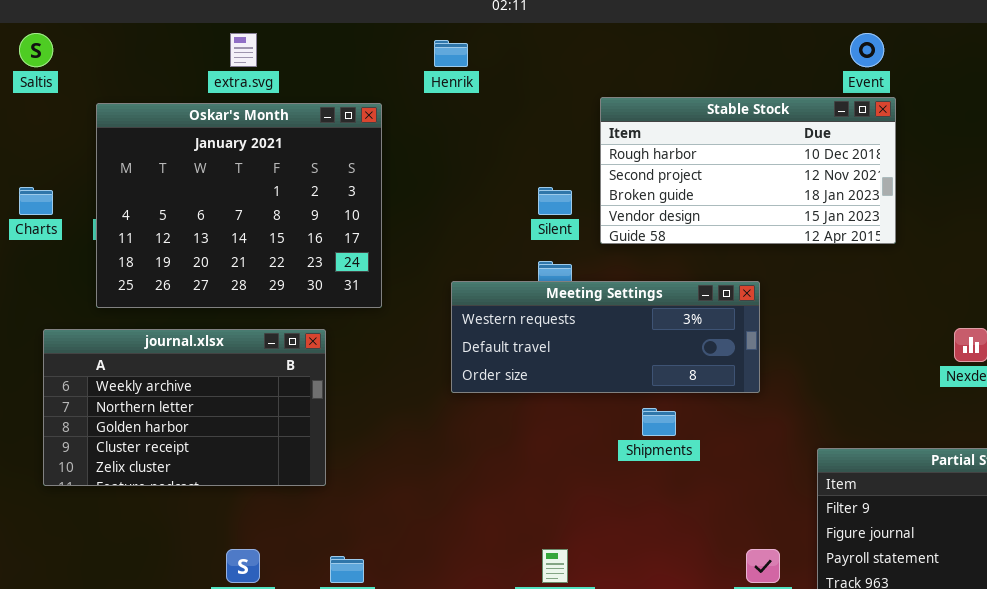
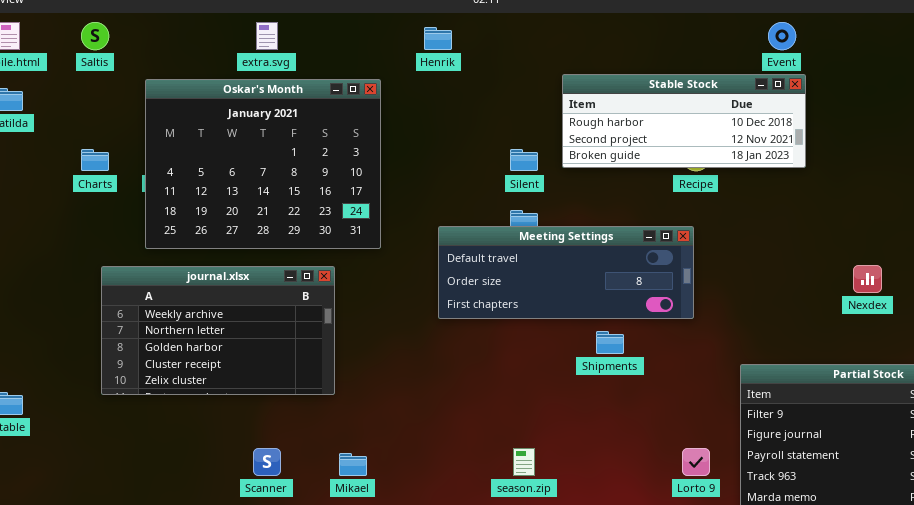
Stable Stock: [600,97,896,244] -> [562,74,806,168], resized
Meeting Settings: [451,281,760,393] -> [438,226,694,319], scrolled down 1 row

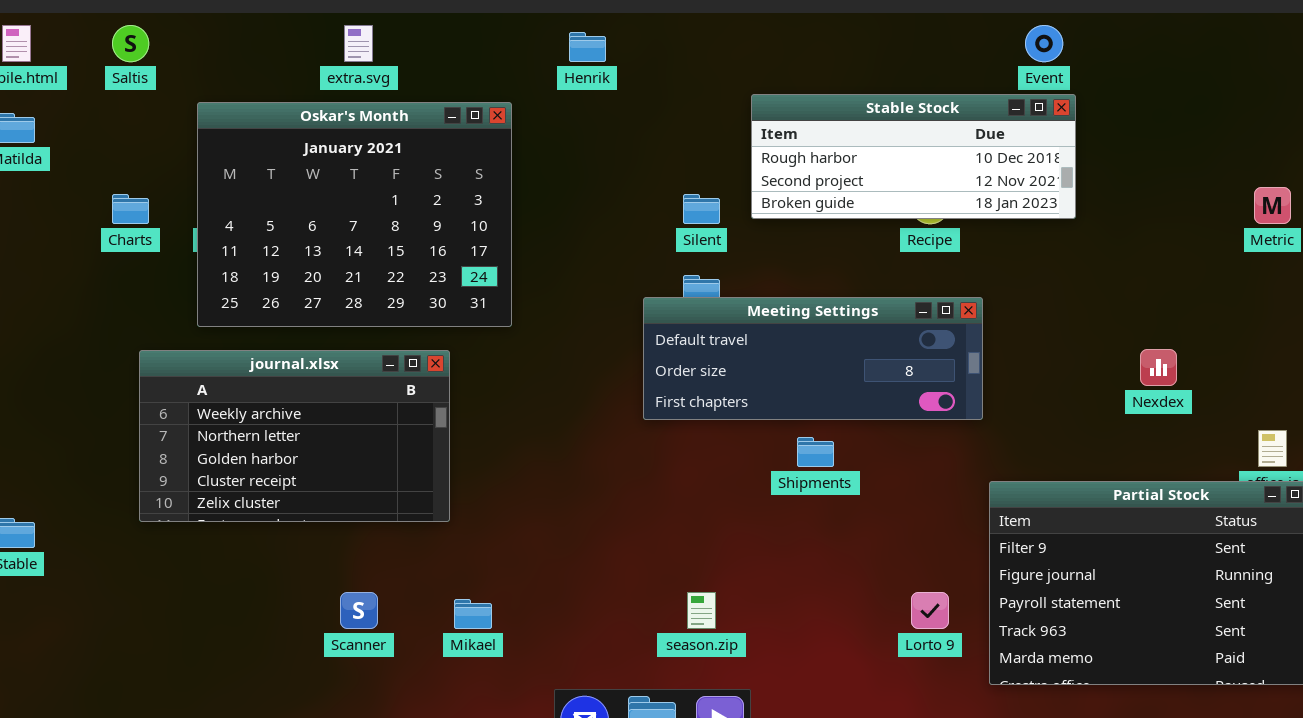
Meeting Settings: [438,226,694,319] -> [643,297,983,420], moved

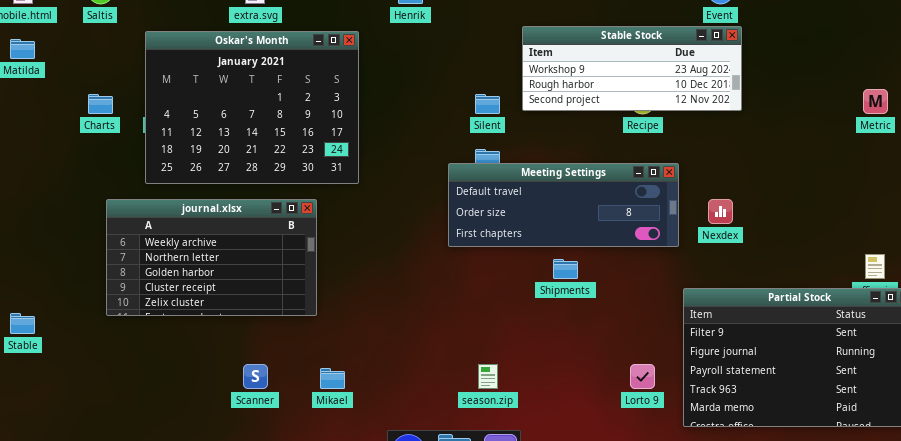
Stable Stock: [751,94,1076,219] -> [522,26,742,111], scrolled up 1 row
Nexdex: [1140,349,1177,386] -> [708,199,733,224], moved

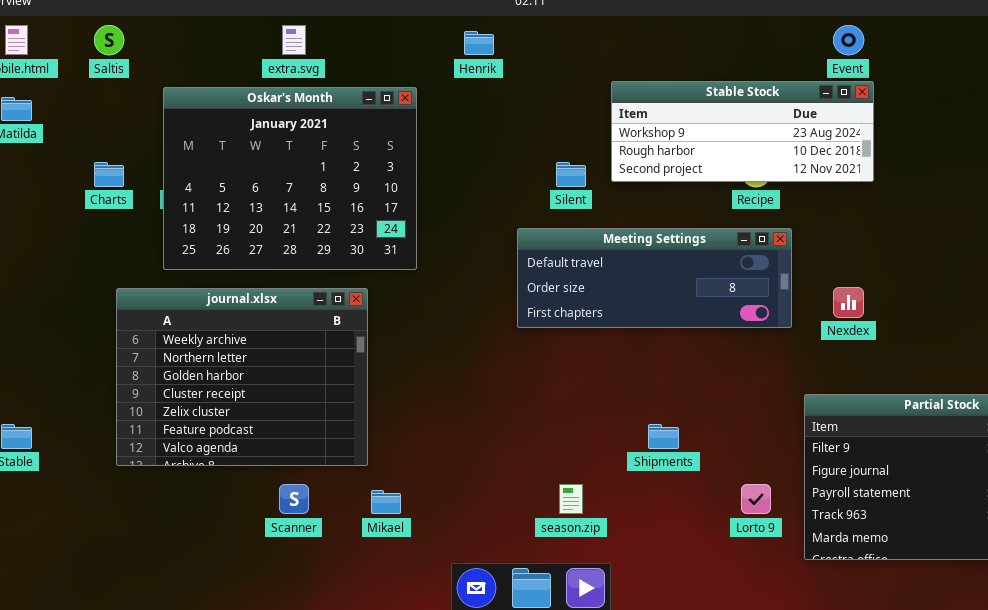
Meeting Settings: [448,163,679,247] -> [517,228,792,328], moved
journal.xlsx: [106,199,317,316] -> [116,288,368,466], resized
Shipments: [553,259,578,279] -> [648,424,679,449], moved

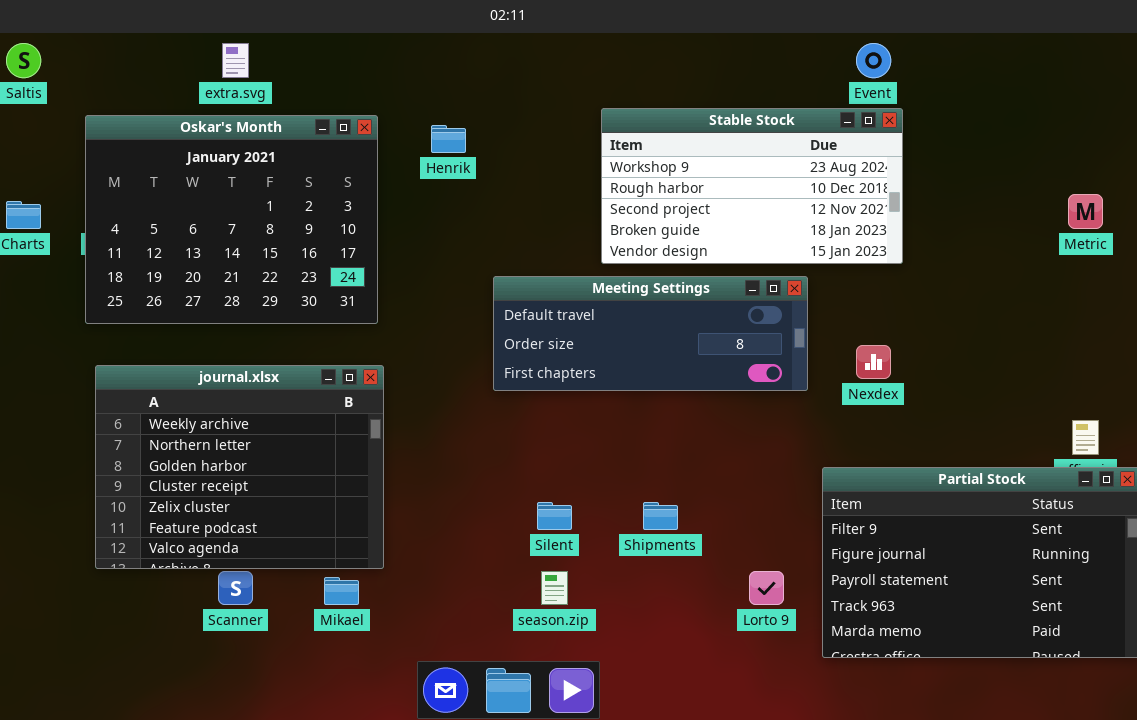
Henrik: [464,31,494,55] -> [431,125,466,153], moved
Stable Stock: [611,81,874,182] -> [601,108,903,264], resized
Silent: [556,162,586,187] -> [537,502,572,530], moved
journal.xlsx: [116,288,368,466] -> [95,365,384,569], moved

